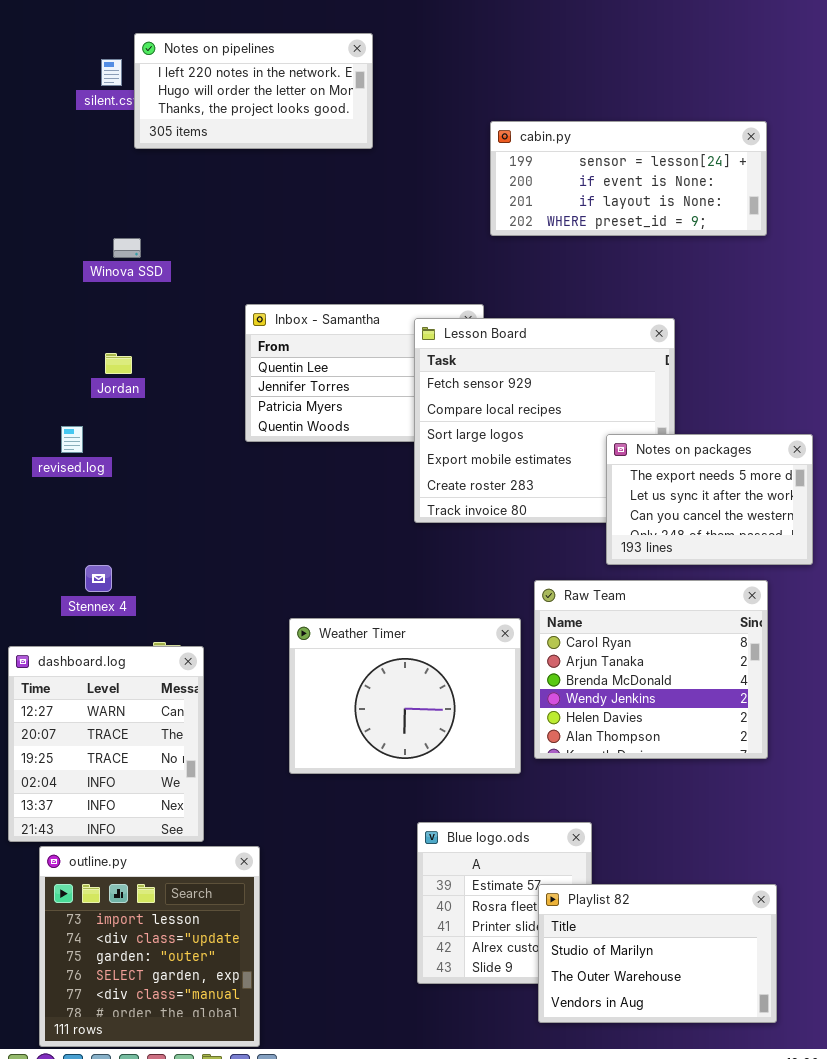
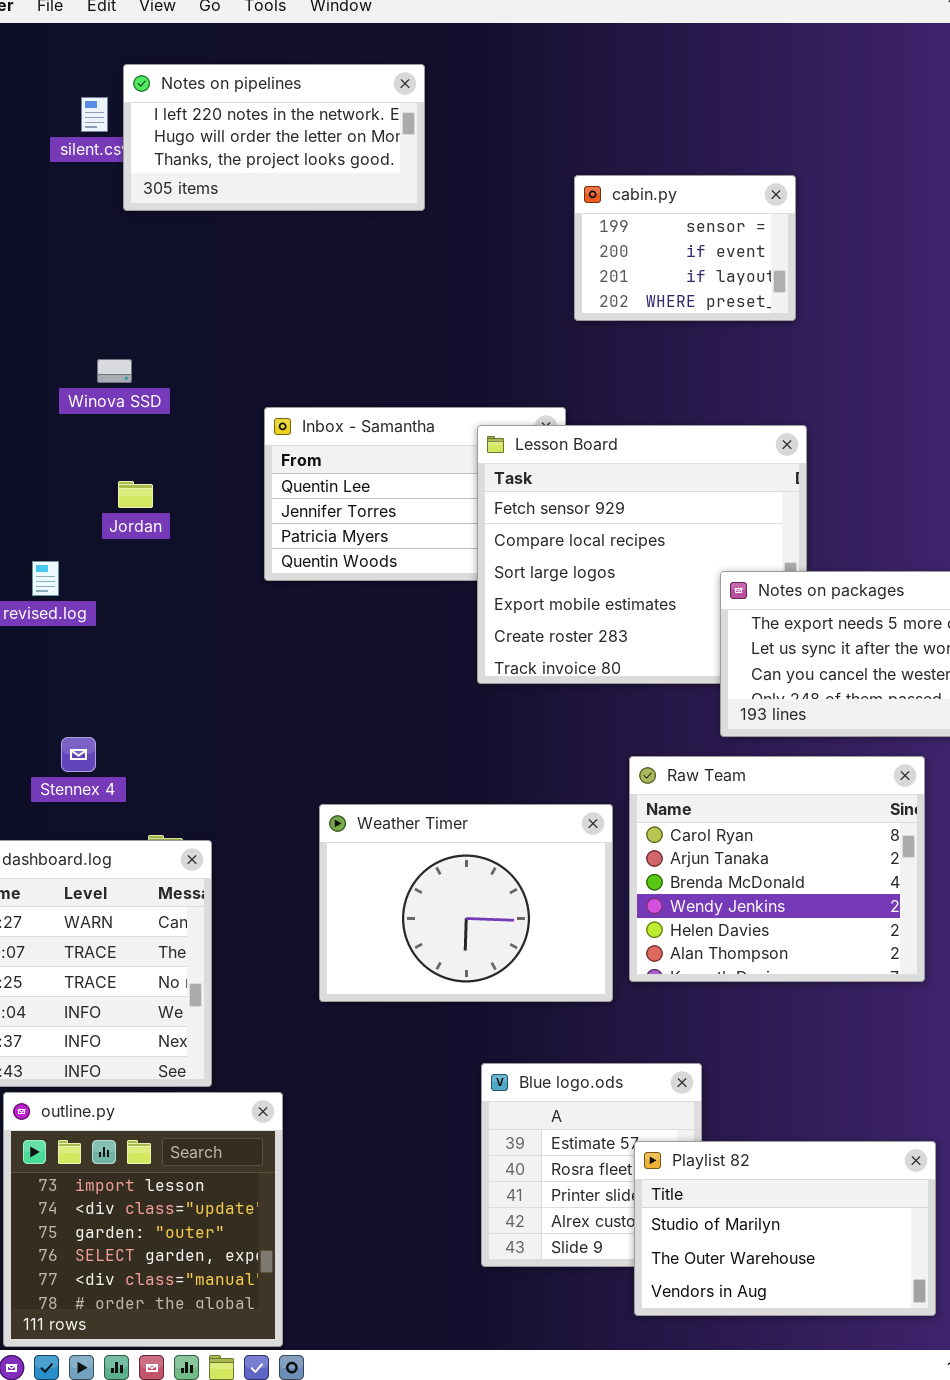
cabin.py: [490,121,767,236] -> [574,175,796,321], resized
Winova SSD: [113,238,141,258] -> [97,359,132,383], moved
Jordan: [105,353,132,374] -> [118,481,153,508], moved

